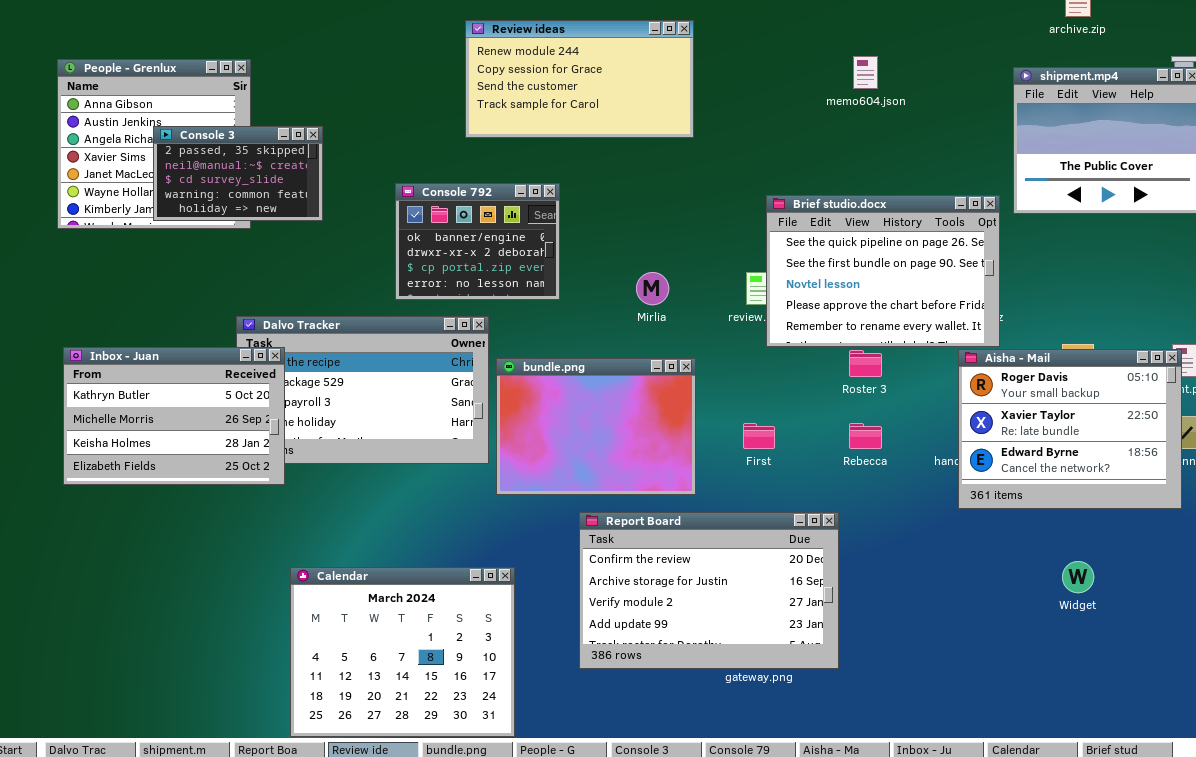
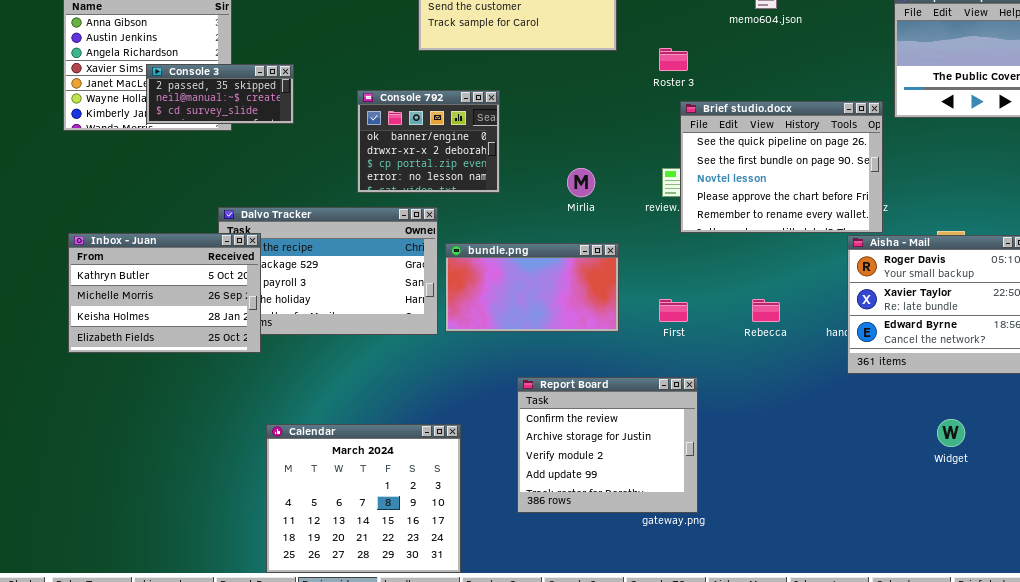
Console 3: [153,126,323,221] -> [146,64,294,124], resized
Roster 3: [849,350,882,377] -> [659,48,688,71], moved
bundle.png: [496,358,696,495] -> [445,243,619,332], resized
Report Board: [579,512,839,669] -> [517,377,698,513], resized

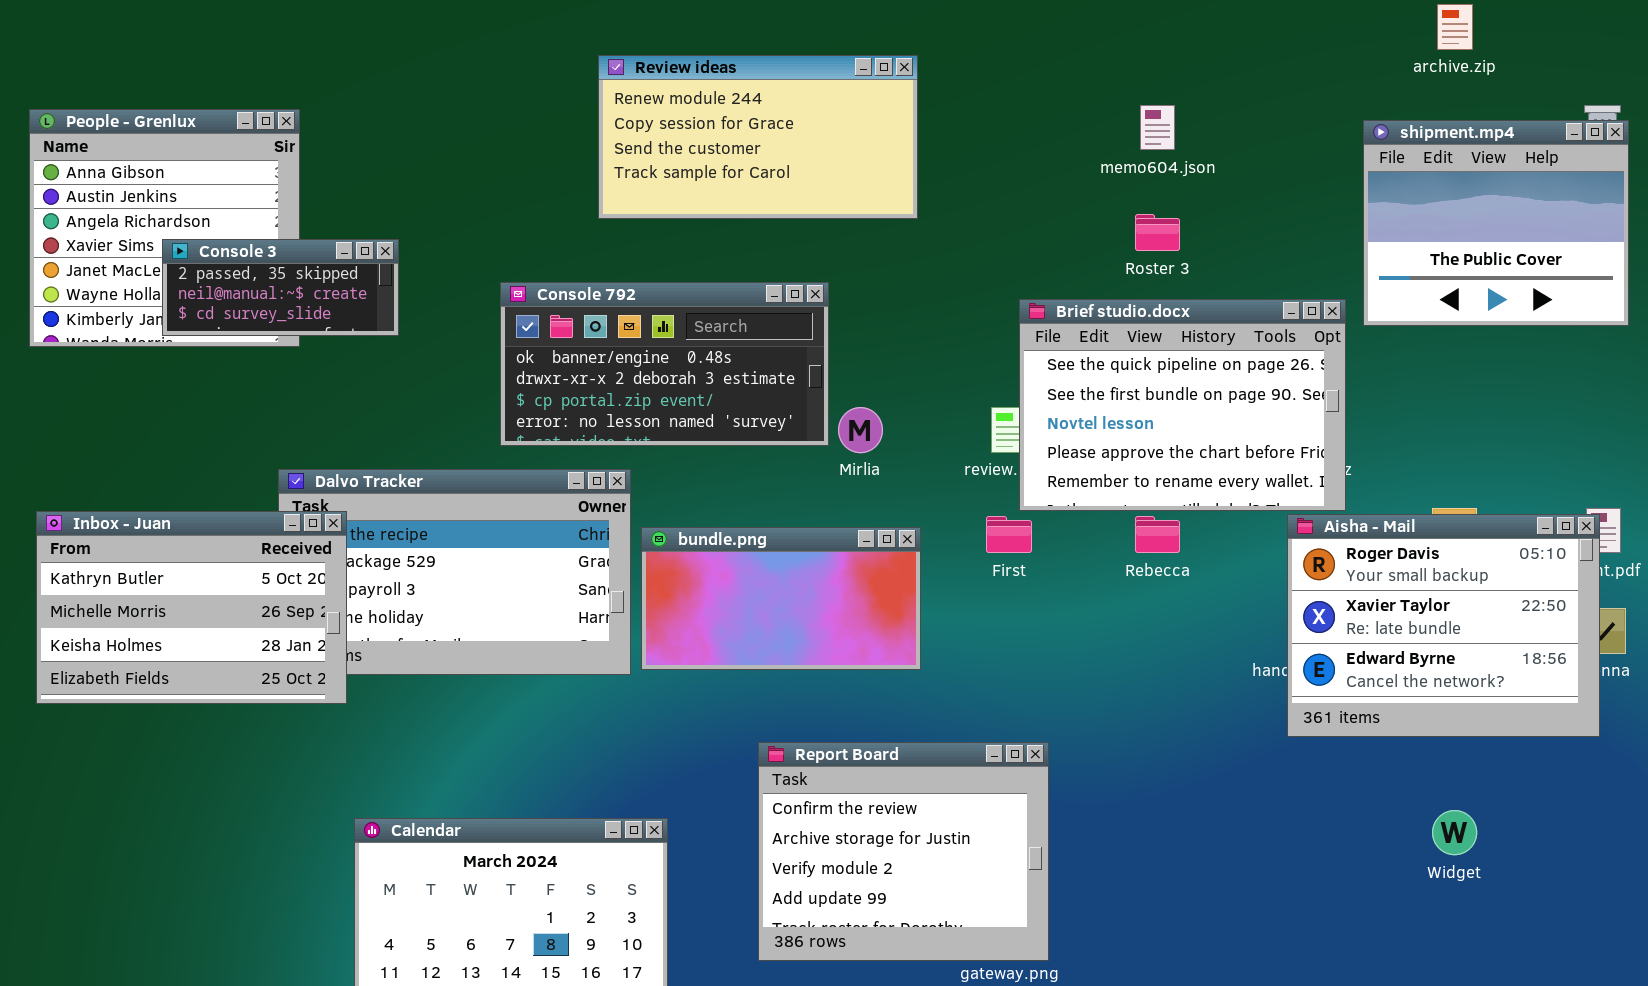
Roster 3: [659,48,688,71] -> [1135,214,1180,251], moved
Console 792: [357,90,500,193] -> [500,282,829,446], resized
First: [659,299,688,322] -> [986,516,1032,553], moved
Rebecca: [752,299,780,322] -> [1135,516,1180,553], moved

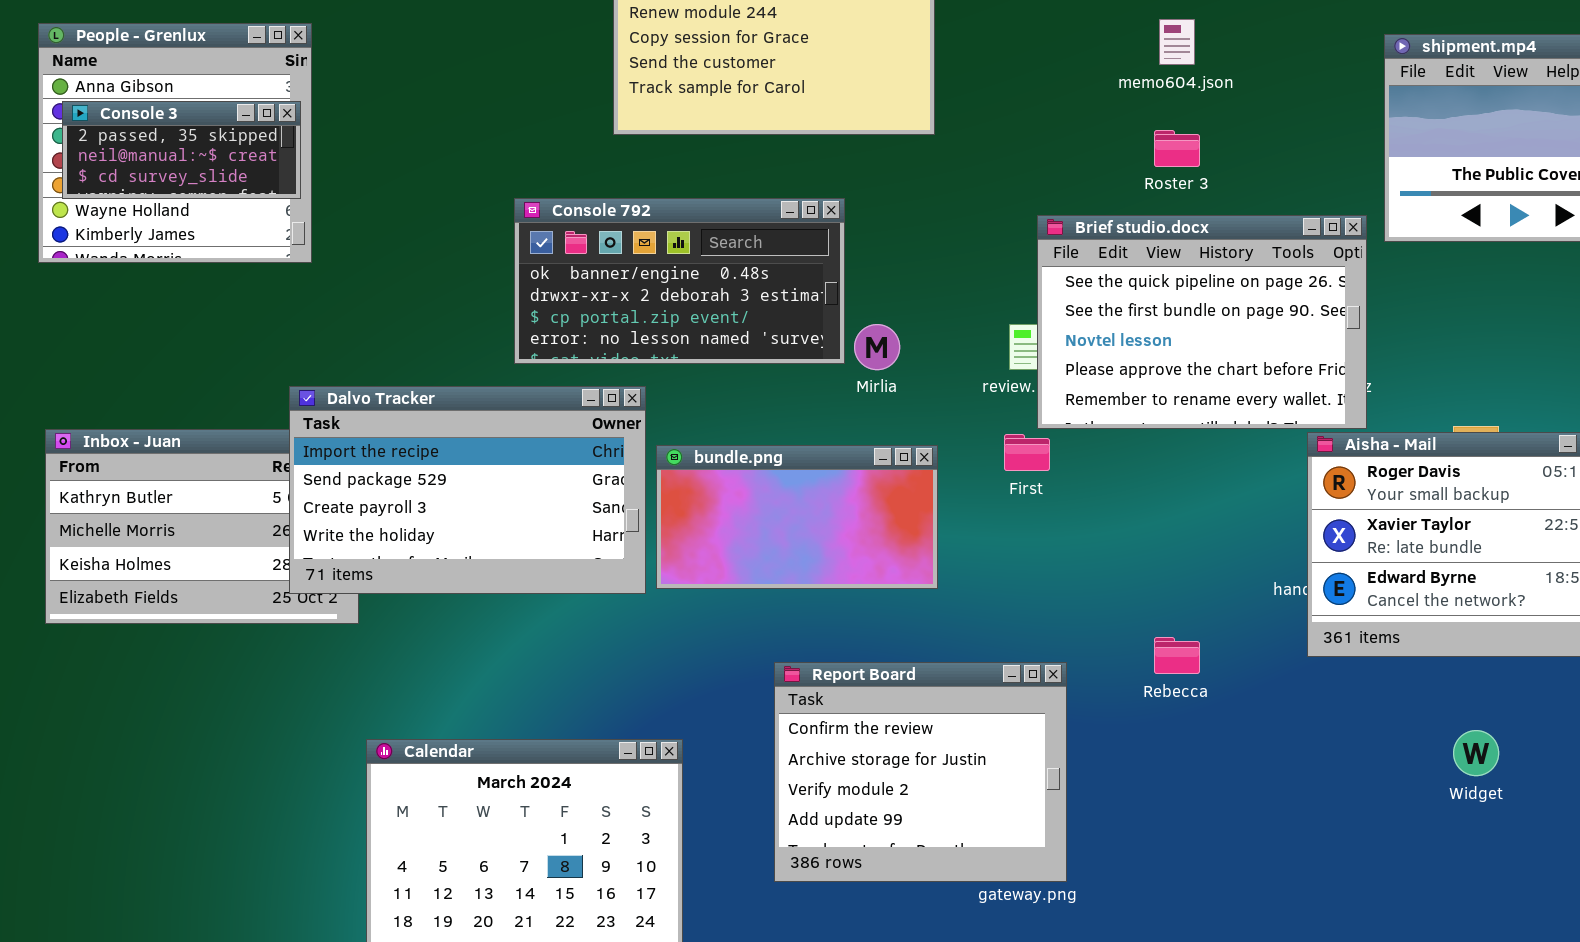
Console 3: [162,239,399,336] -> [62,101,301,199], moved
Dalvo Tracker: [278,469,631,675] -> [289,386,646,594], raised
Rebecca: [1135,516,1180,553] -> [1154,637,1200,674], moved

